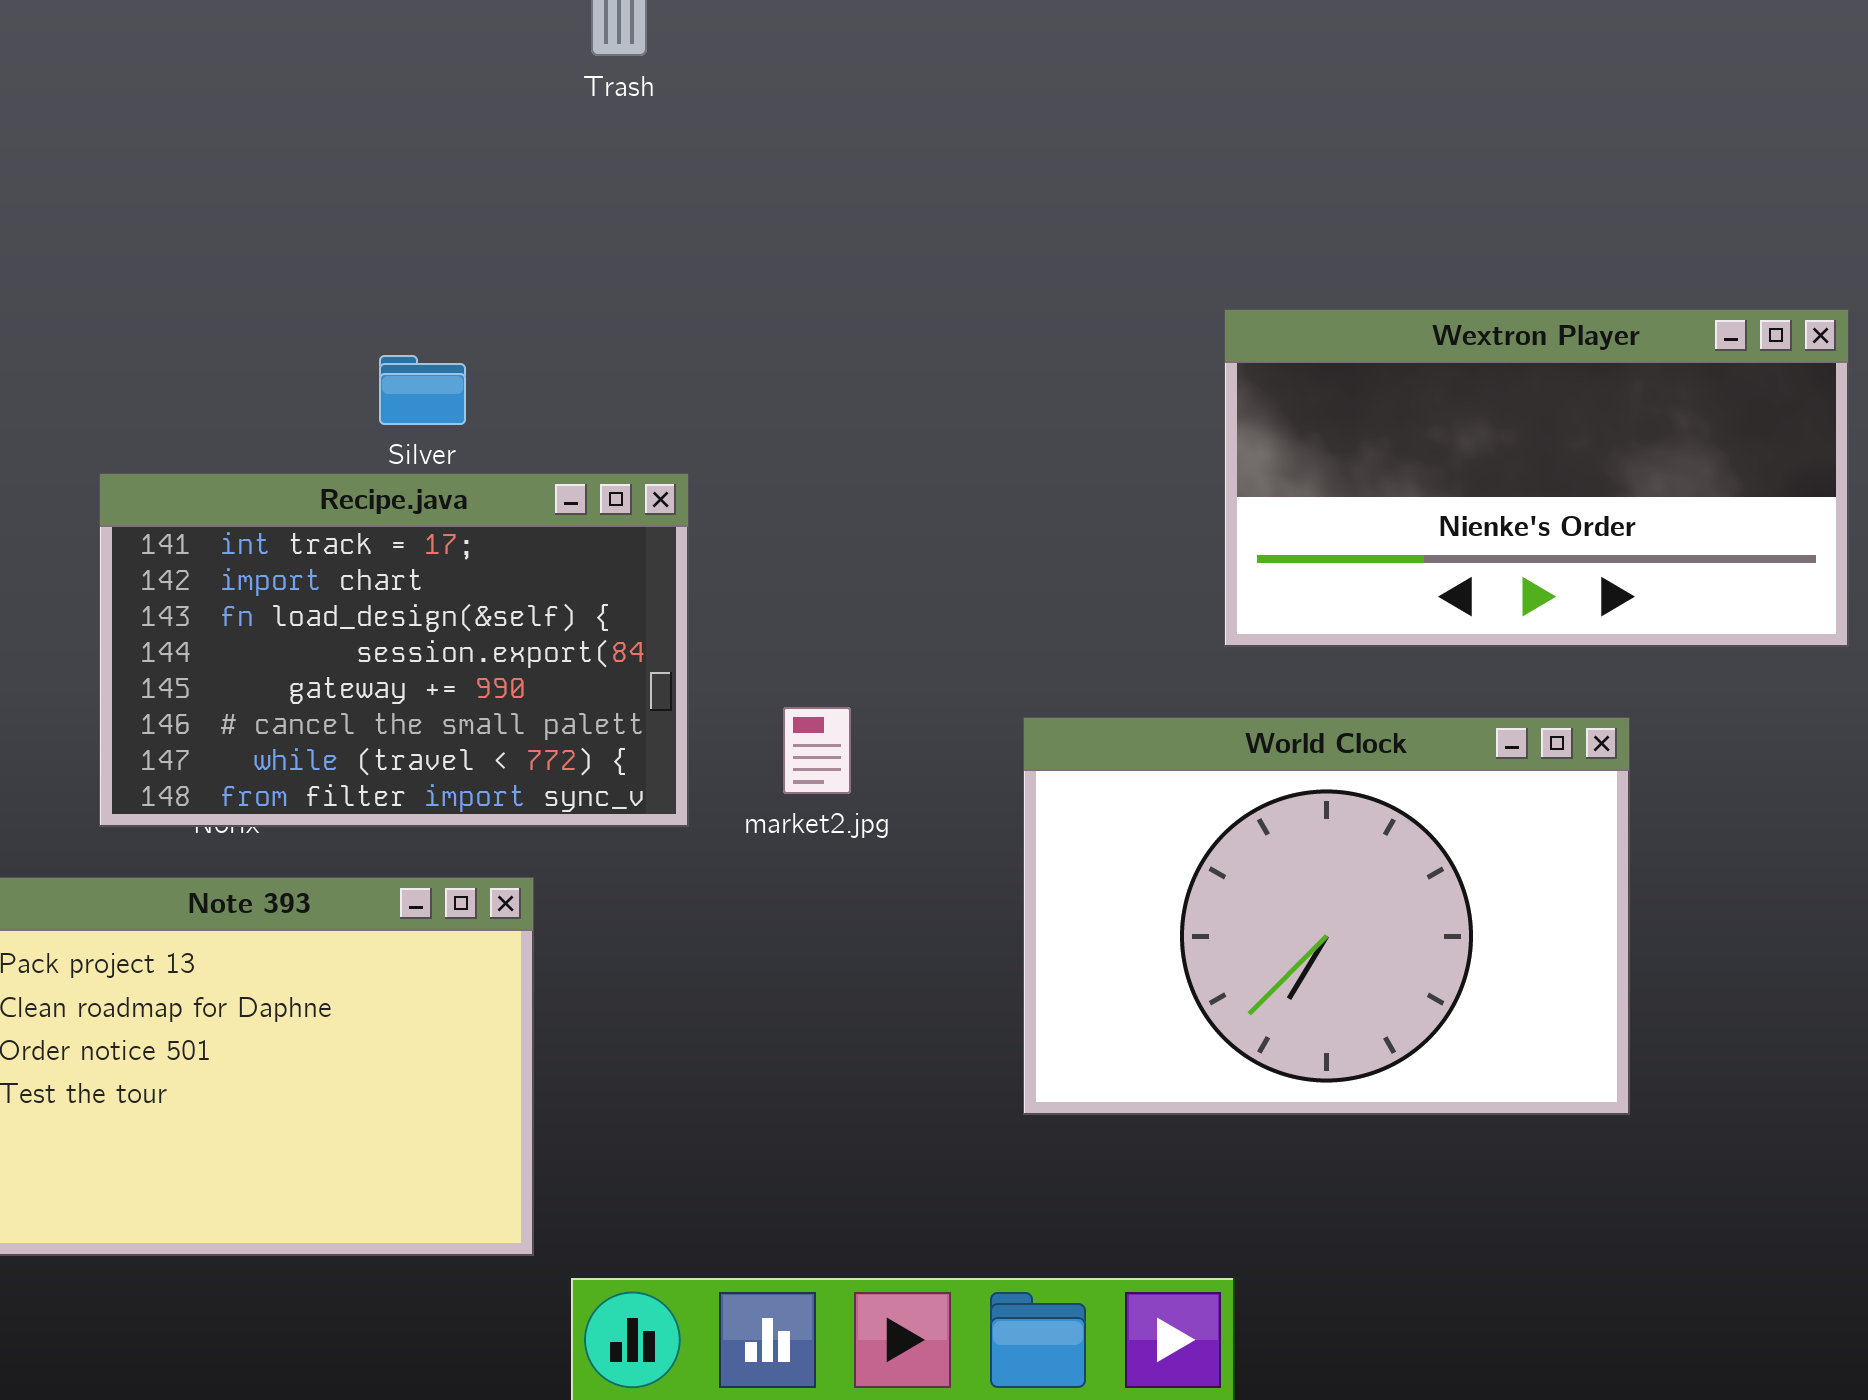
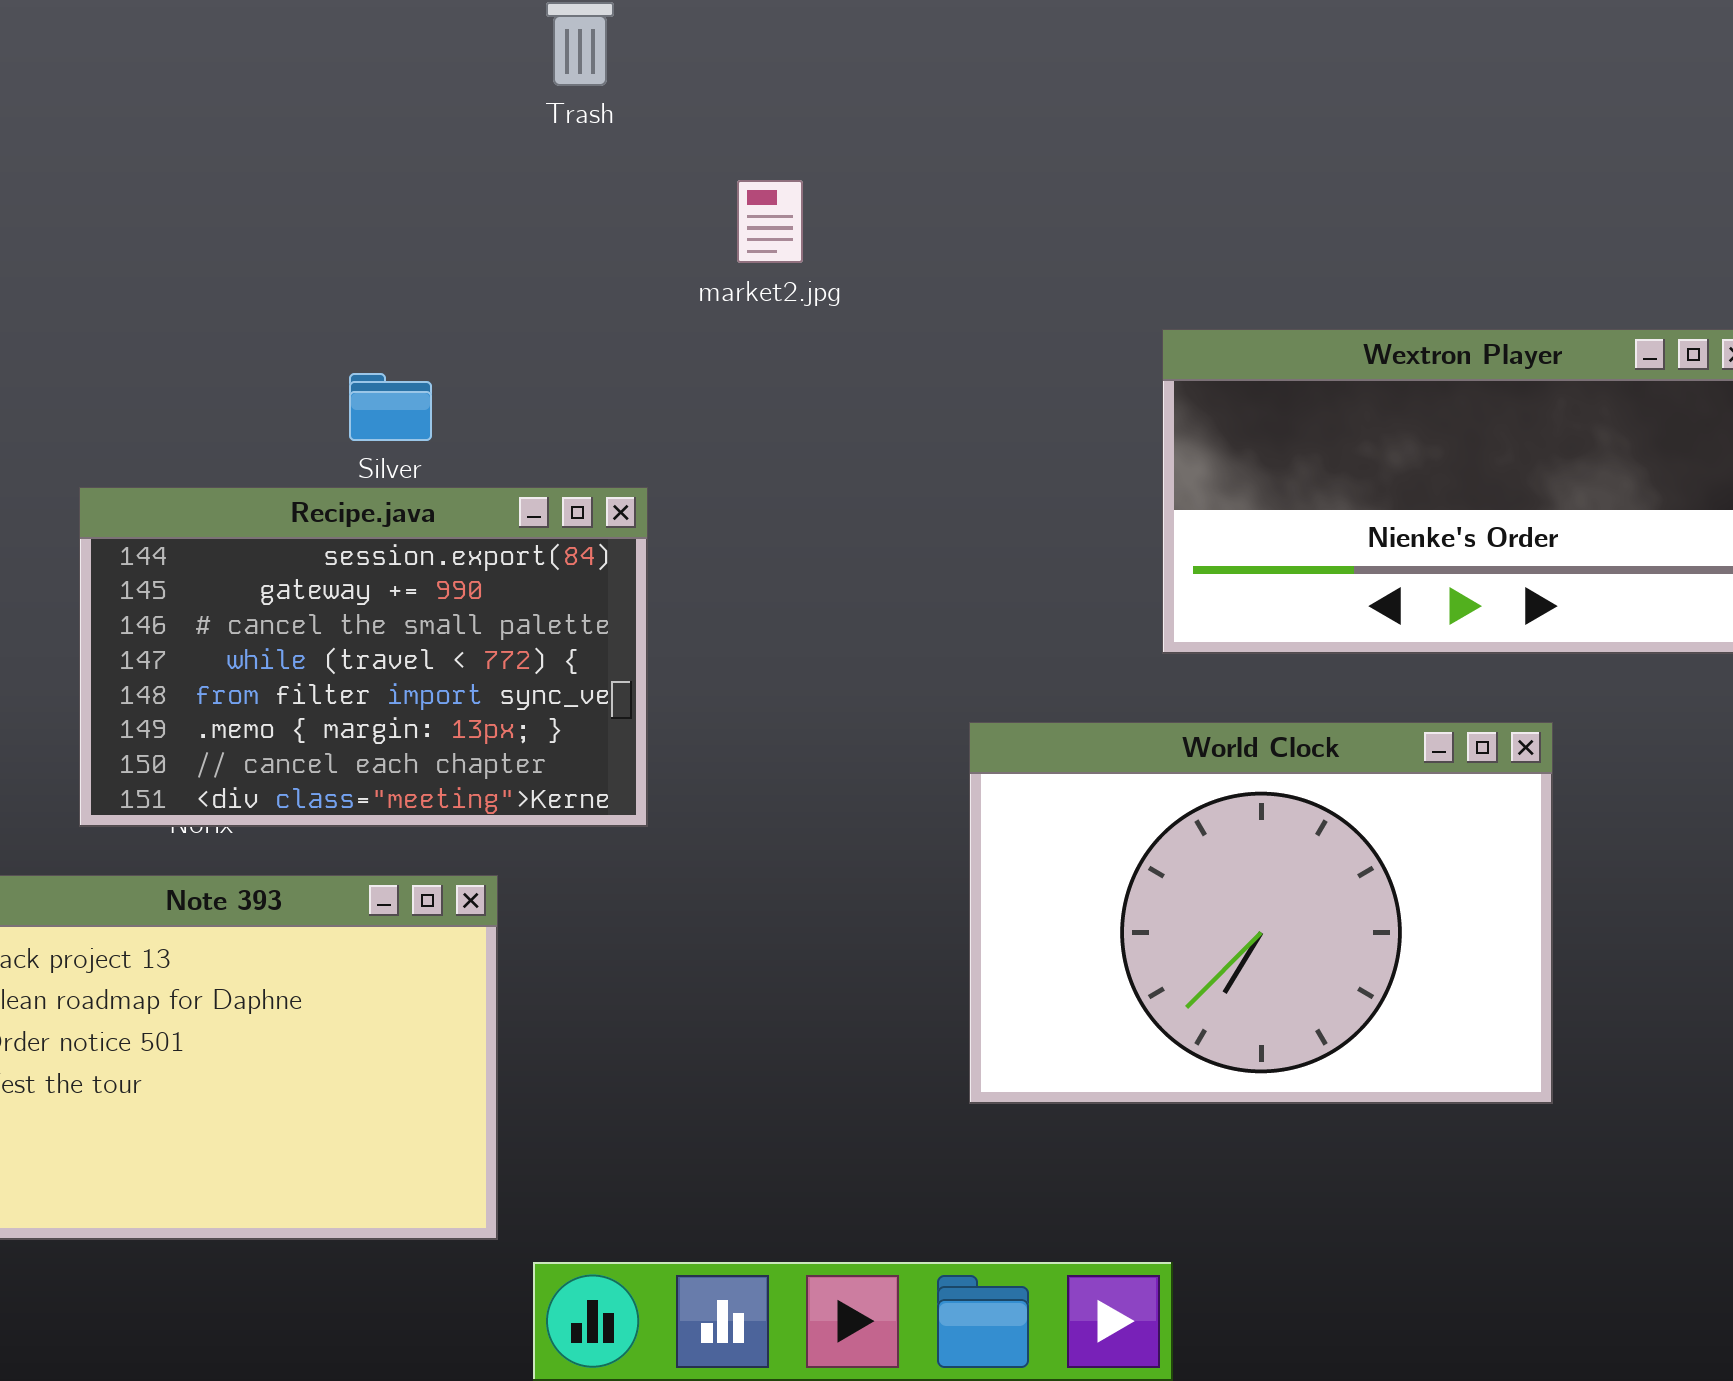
Recipe.java: [99,473,689,827] -> [79,487,648,827], scrolled down 3 rows
market2.jpg: [783,707,851,794] -> [737,180,803,263], moved

